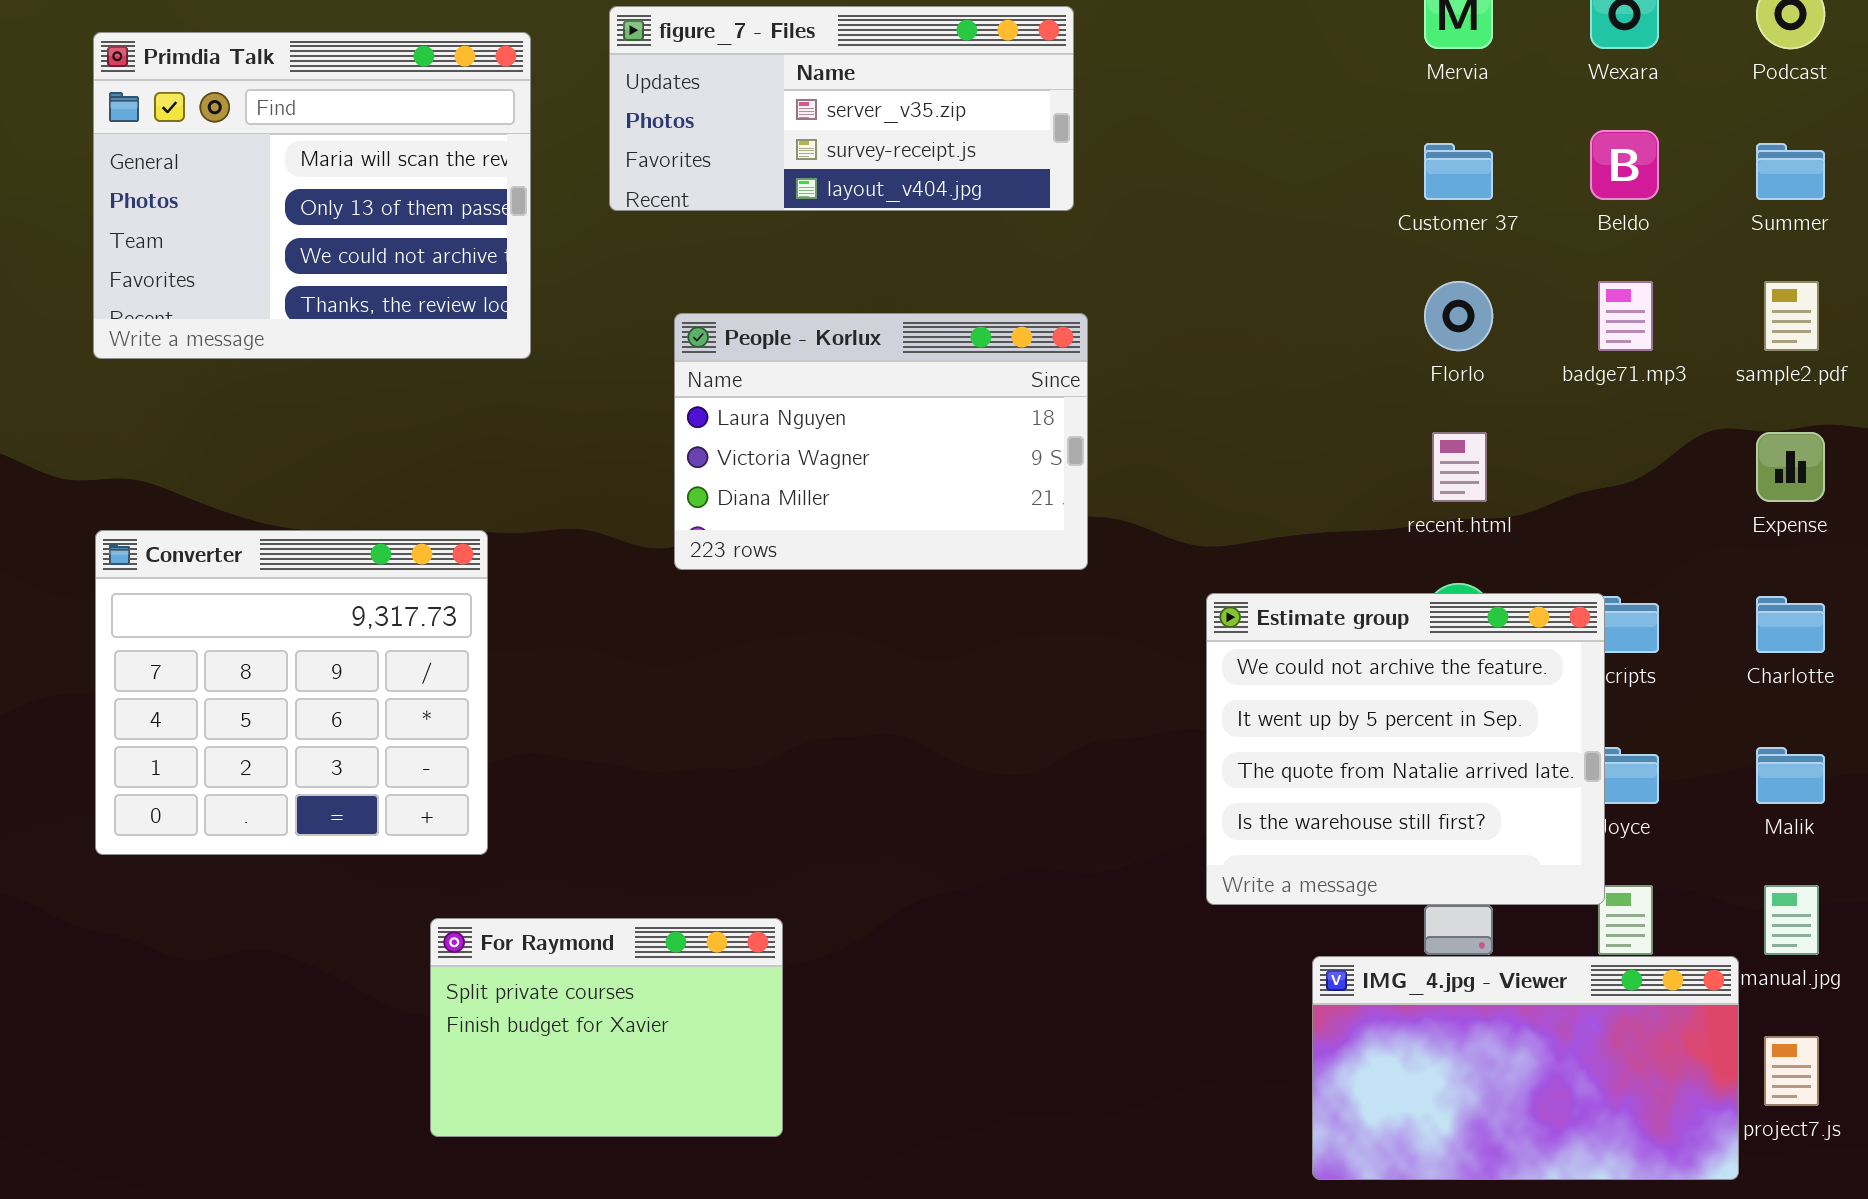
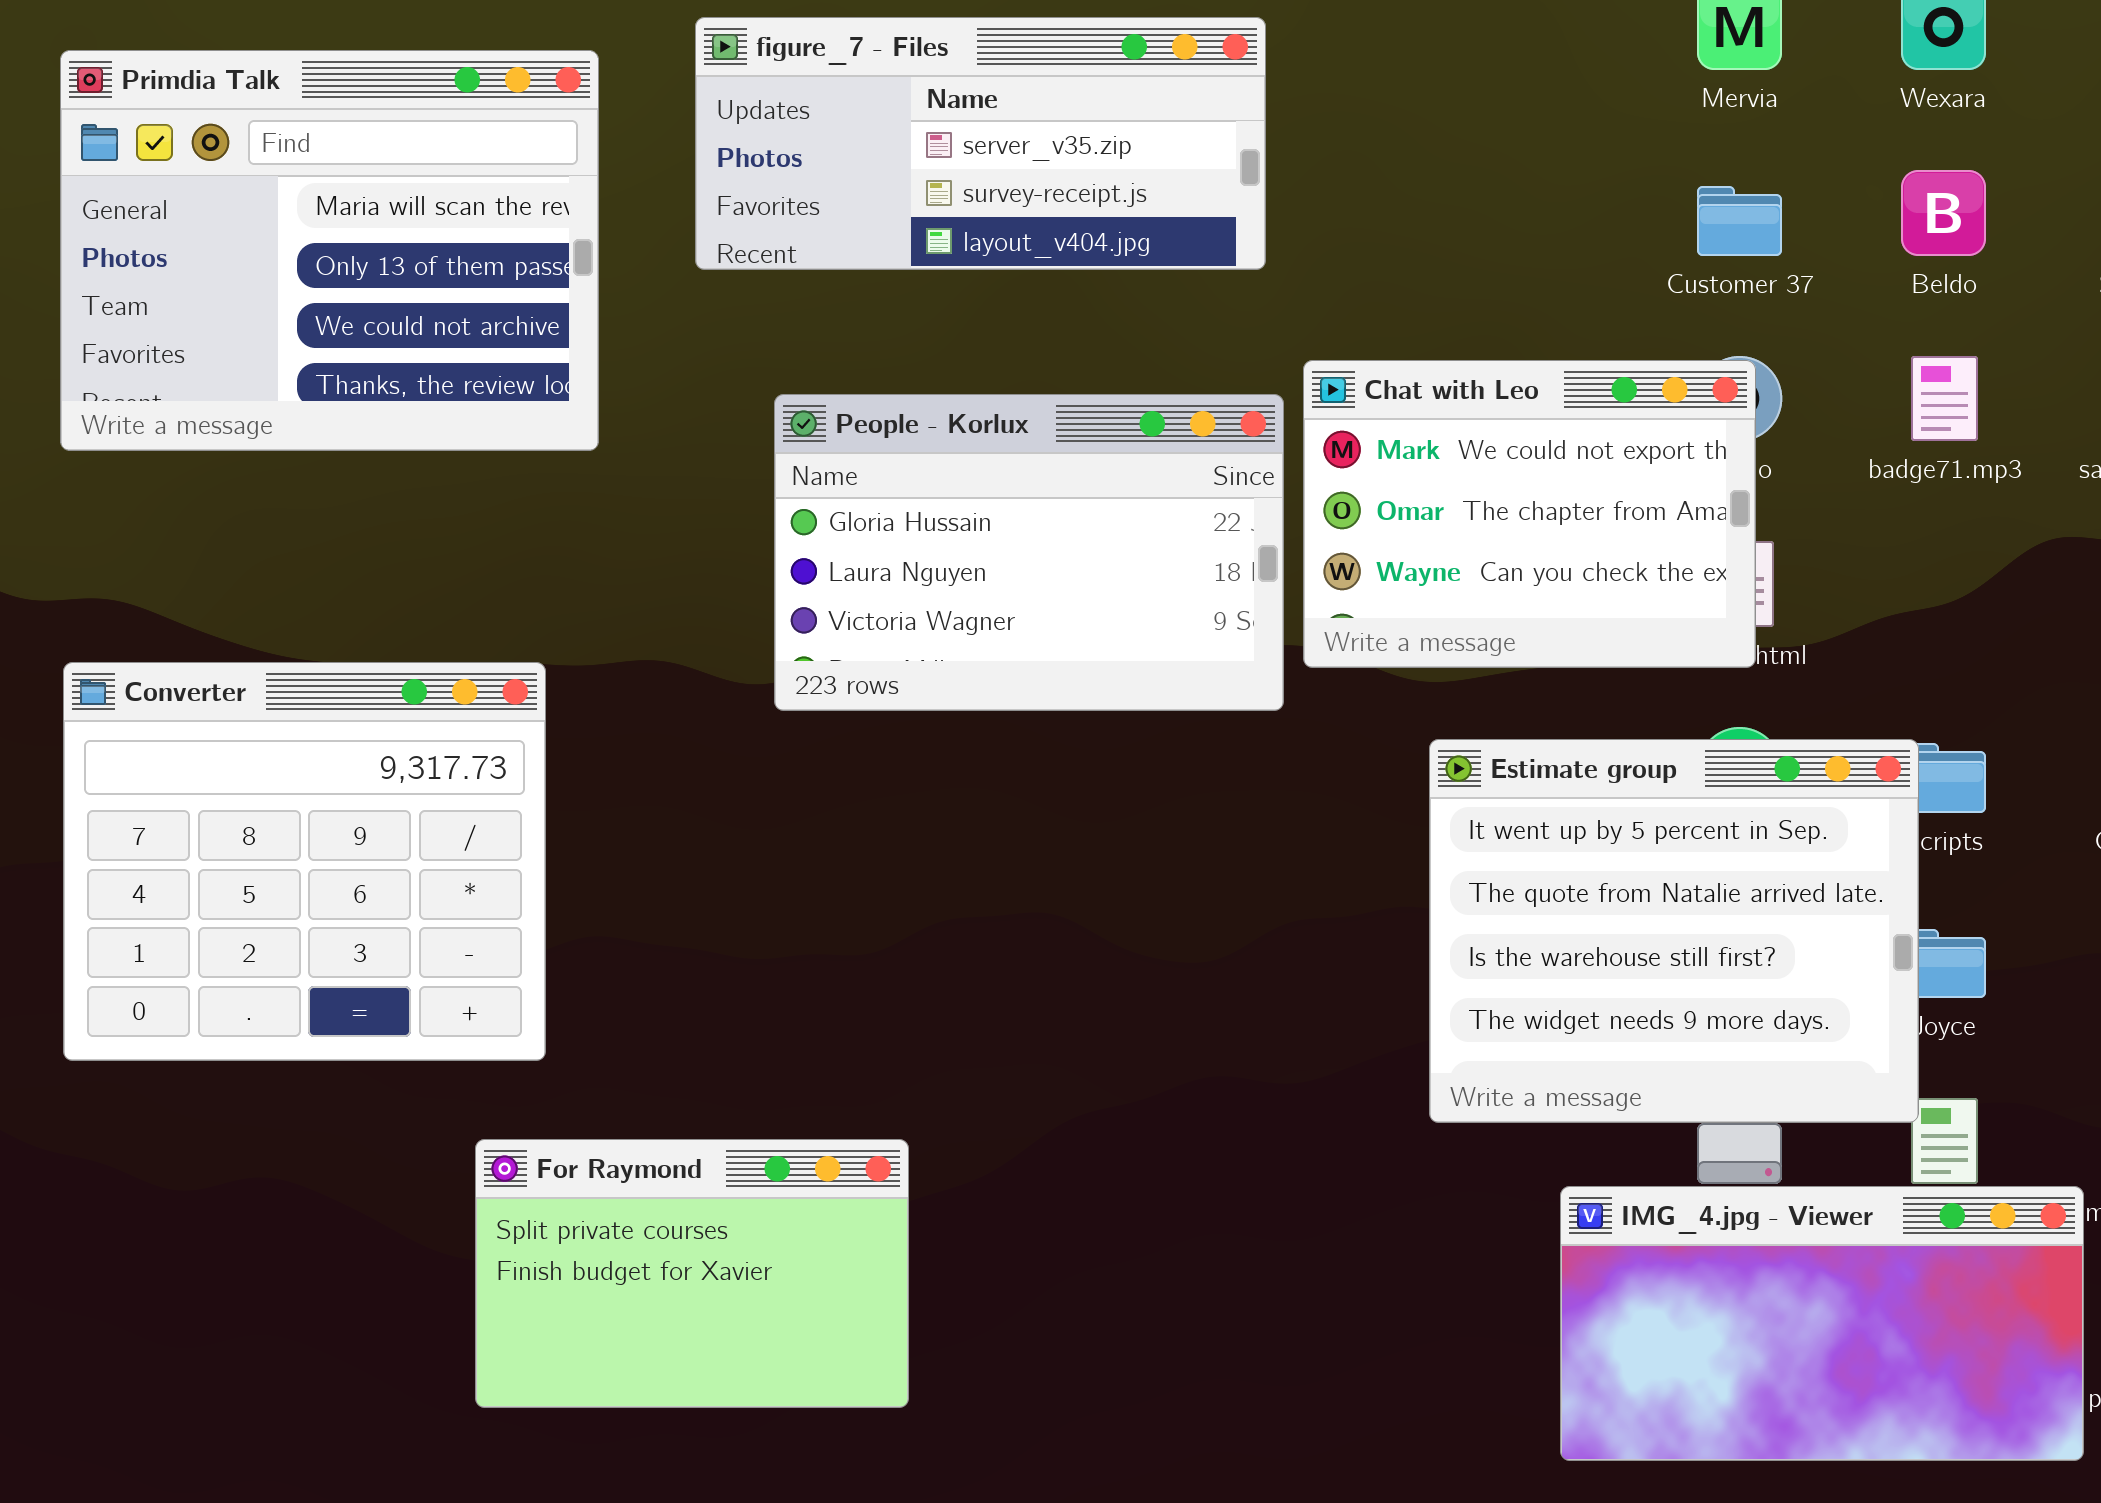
Chat with Leo: none -> [1303,360,1756,668], opened
People - Korlux: [674,313,1088,570] -> [774,394,1284,711], scrolled up 1 row
Estimate group: [1206,593,1605,905] -> [1429,739,1919,1123], scrolled down 1 row

